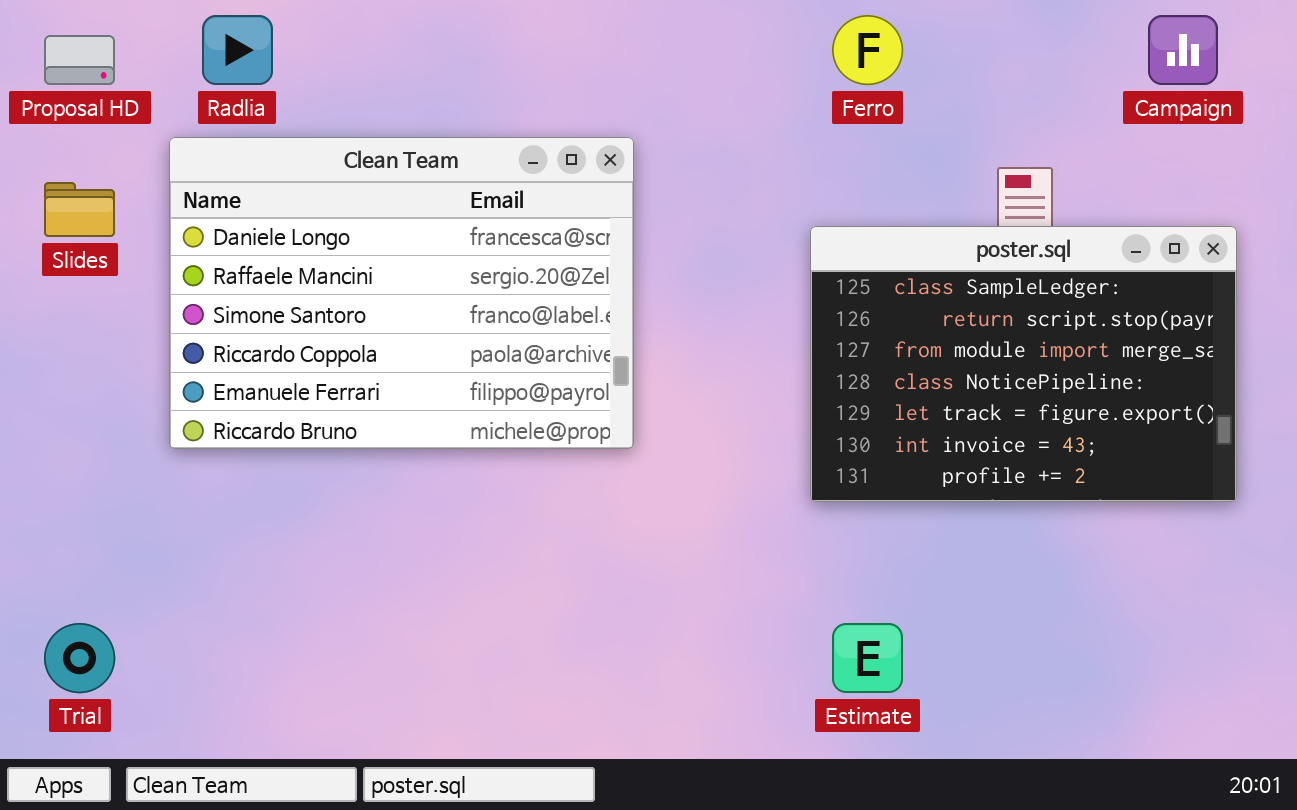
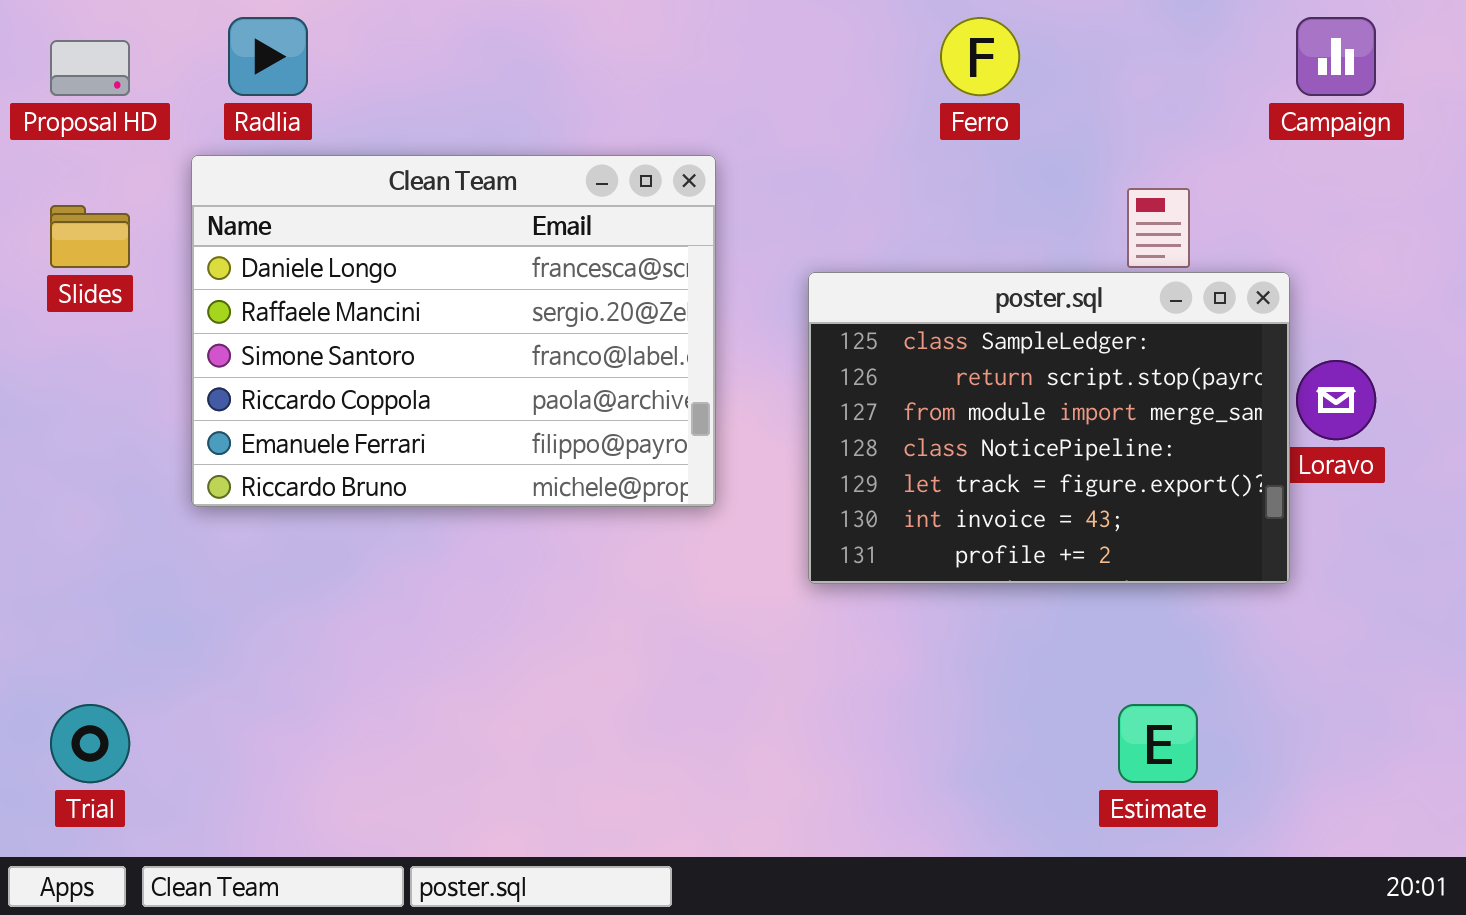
poster.sql: [810,226,1237,502] -> [808,272,1290,584], moved
Estimate: [832,623,903,693] -> [1118,704,1198,783], moved

